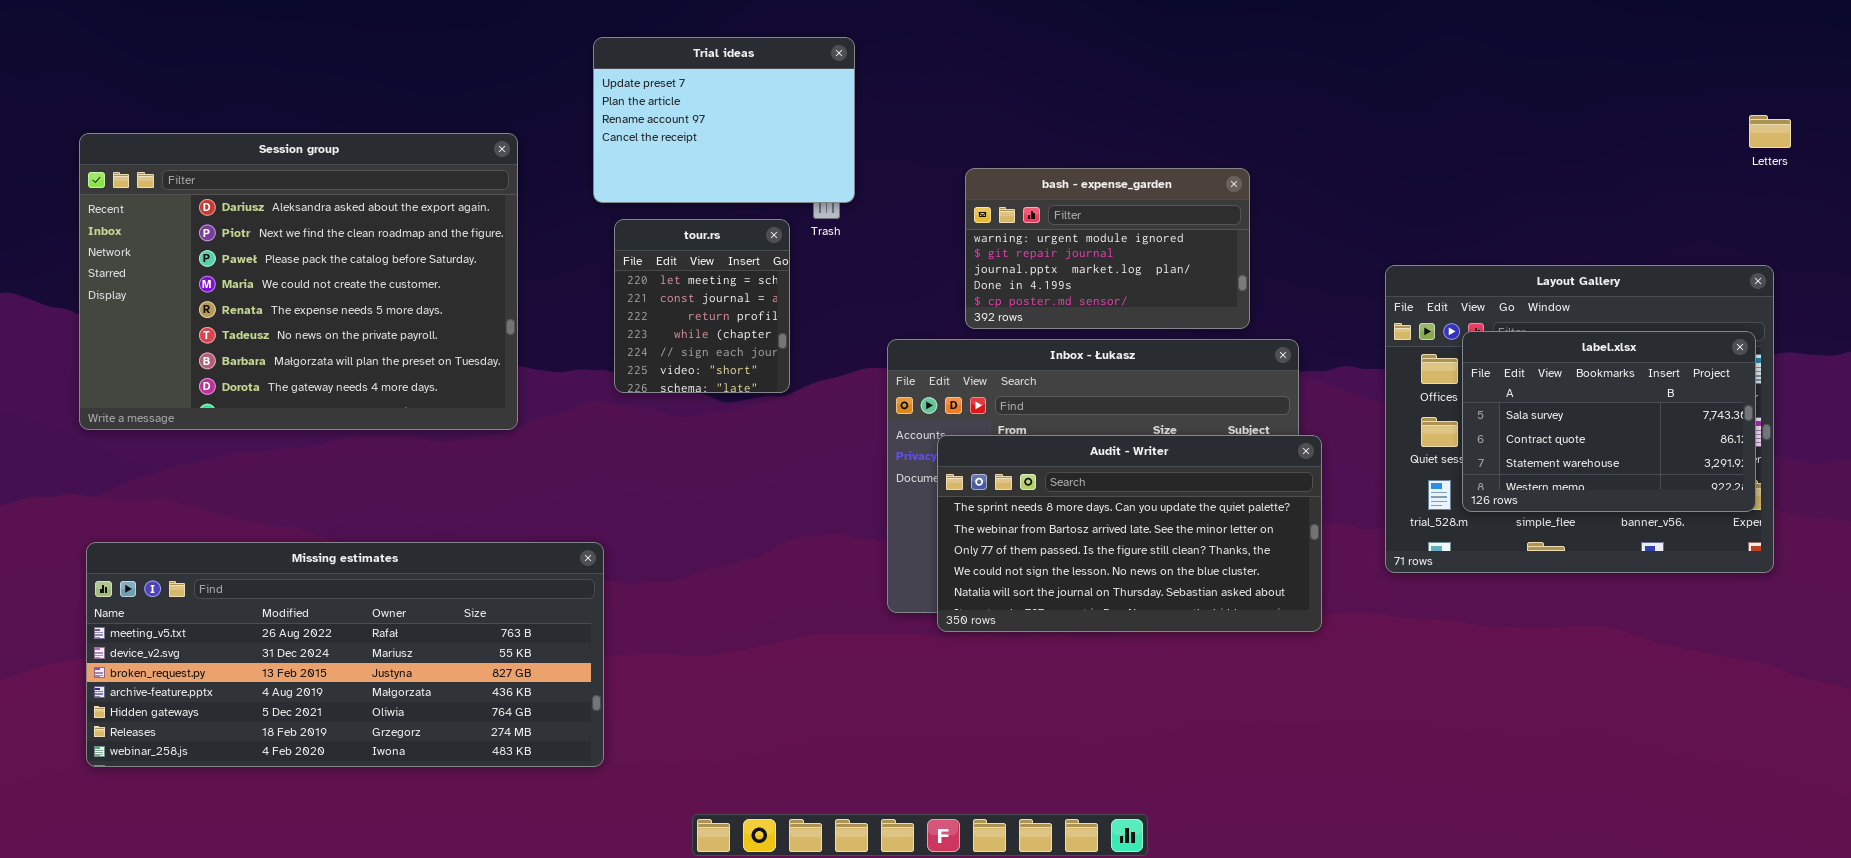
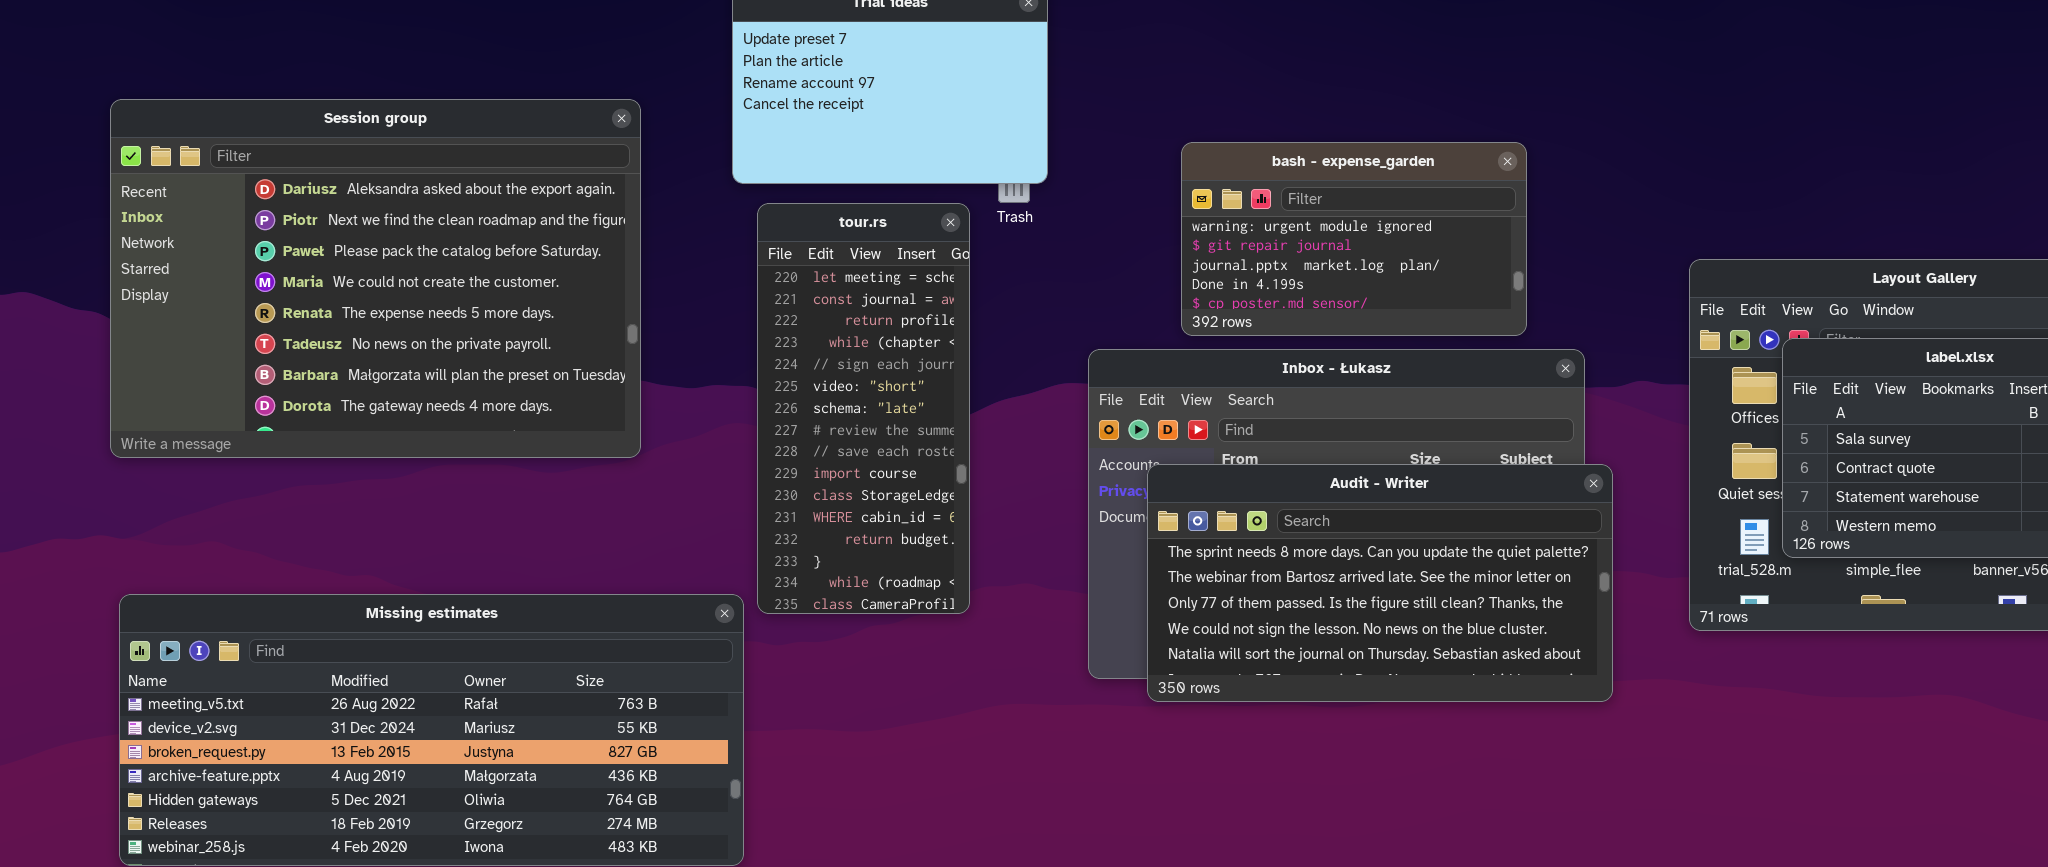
tour.rs: [614,219,790,393] -> [757,203,970,614], resized

